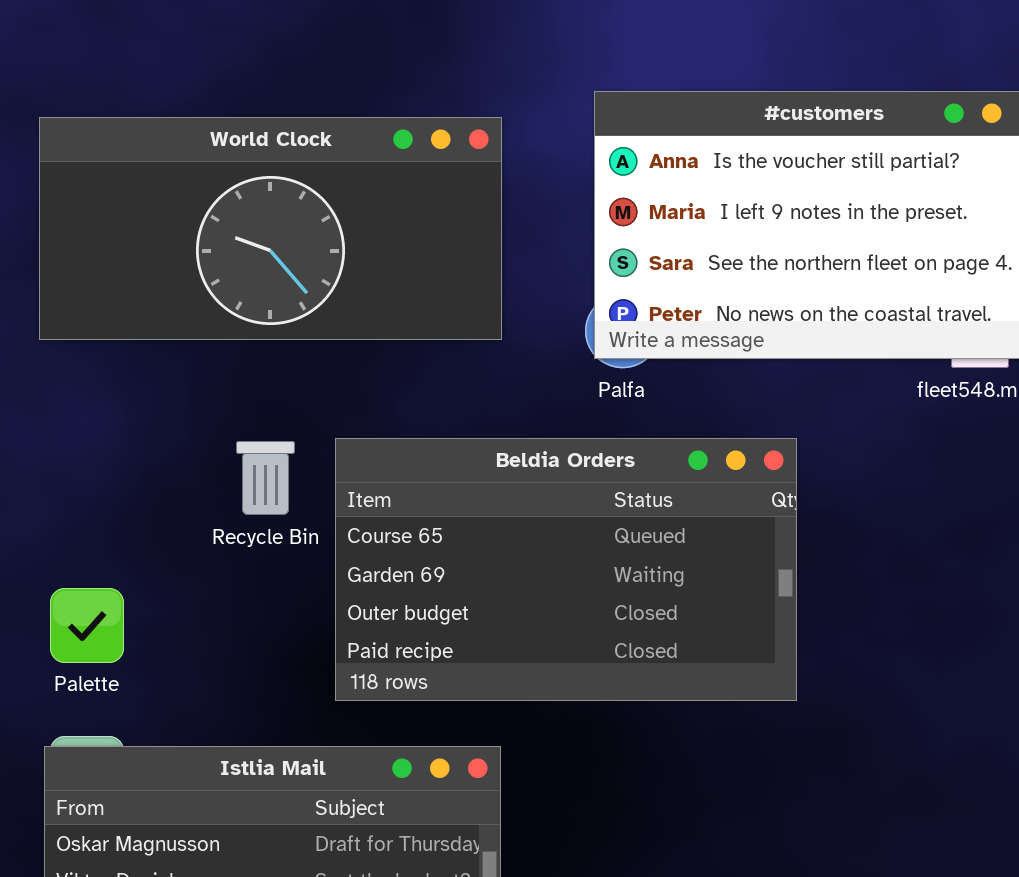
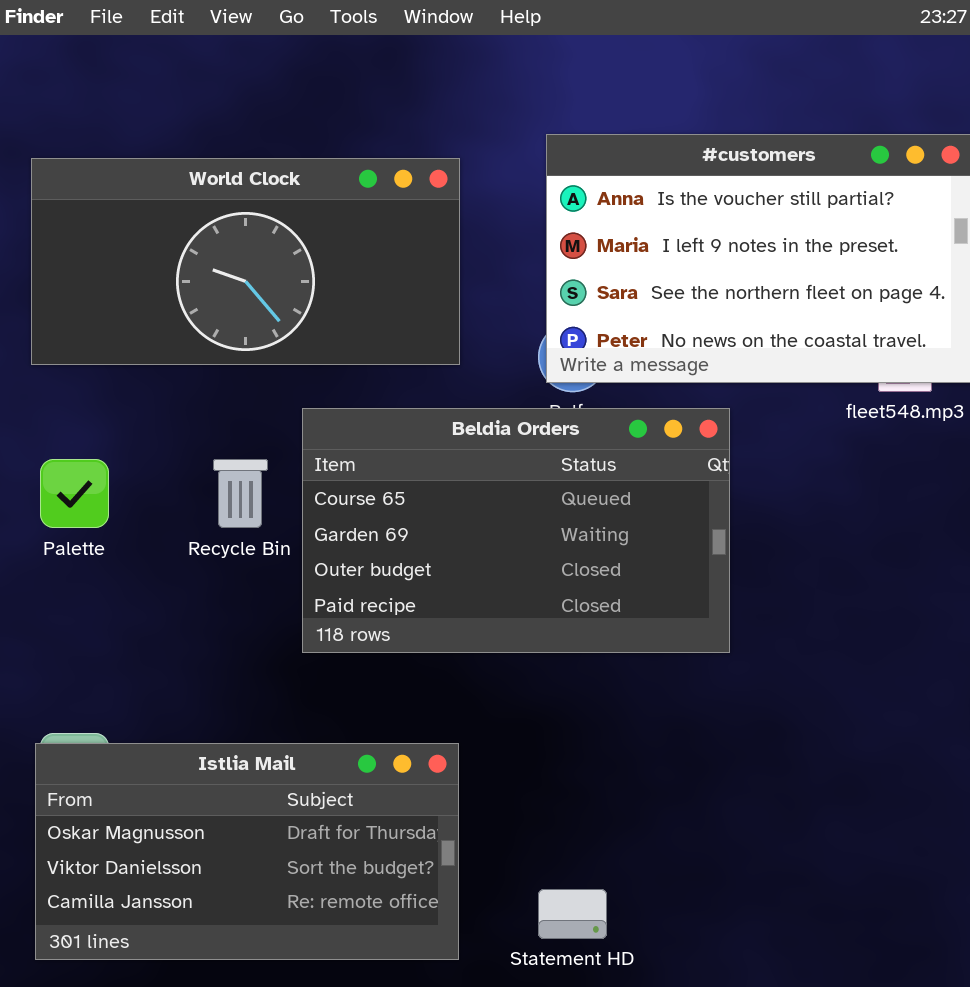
Beldia Orders: [335,438,797,701] -> [302,408,730,653], moved
Palette: [50,588,124,663] -> [40,459,109,528], moved

